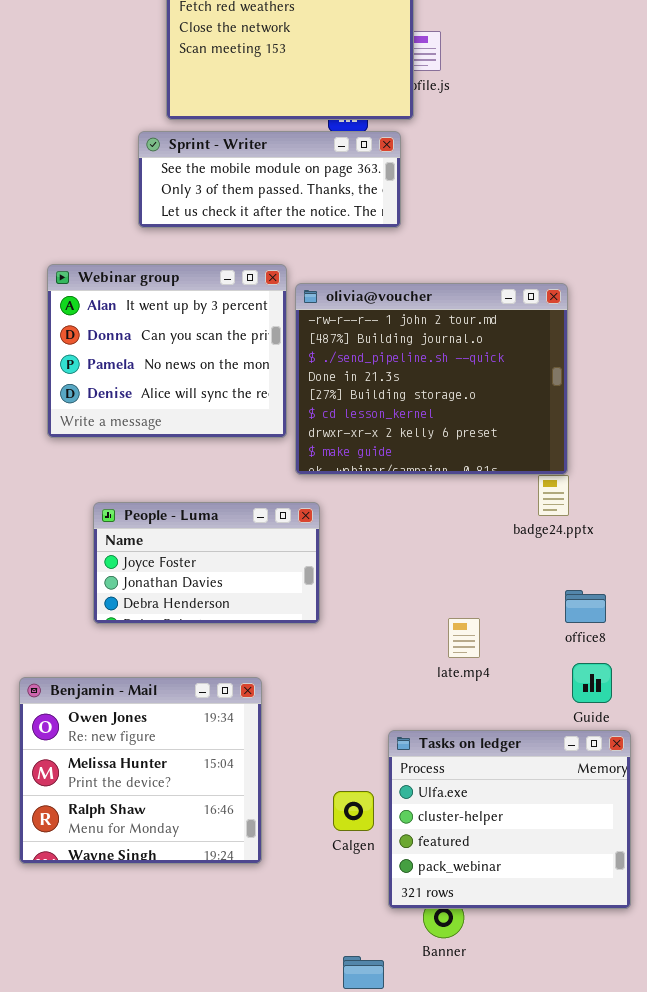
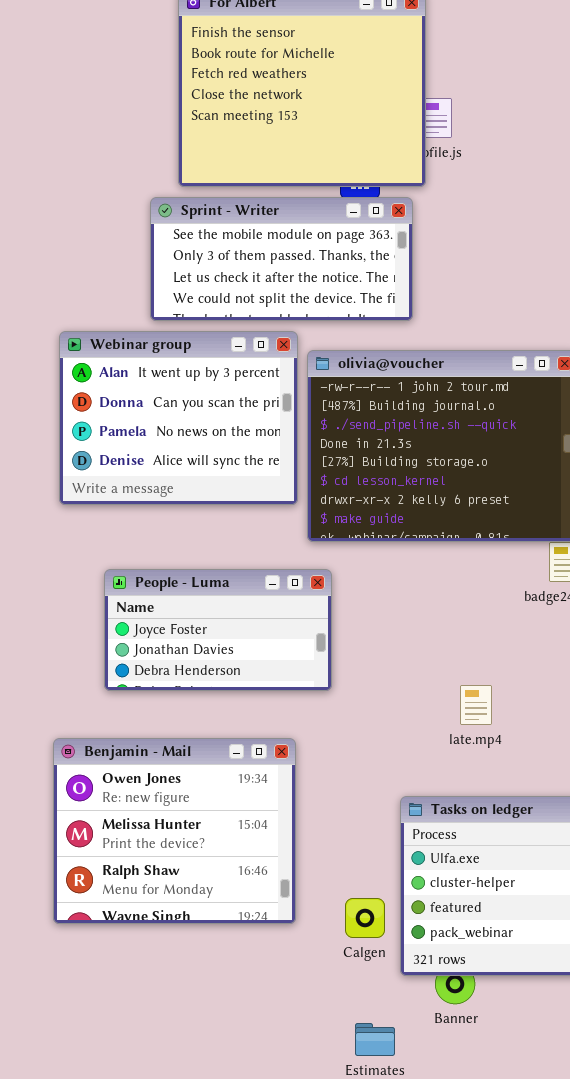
Sprint - Writer: [138,131,401,228] -> [150,197,413,321], resized
Benjamin - Mail: [19,677,262,864] -> [53,738,296,924], moved
Calgen: [333,791,374,831] -> [345,898,385,938], moved

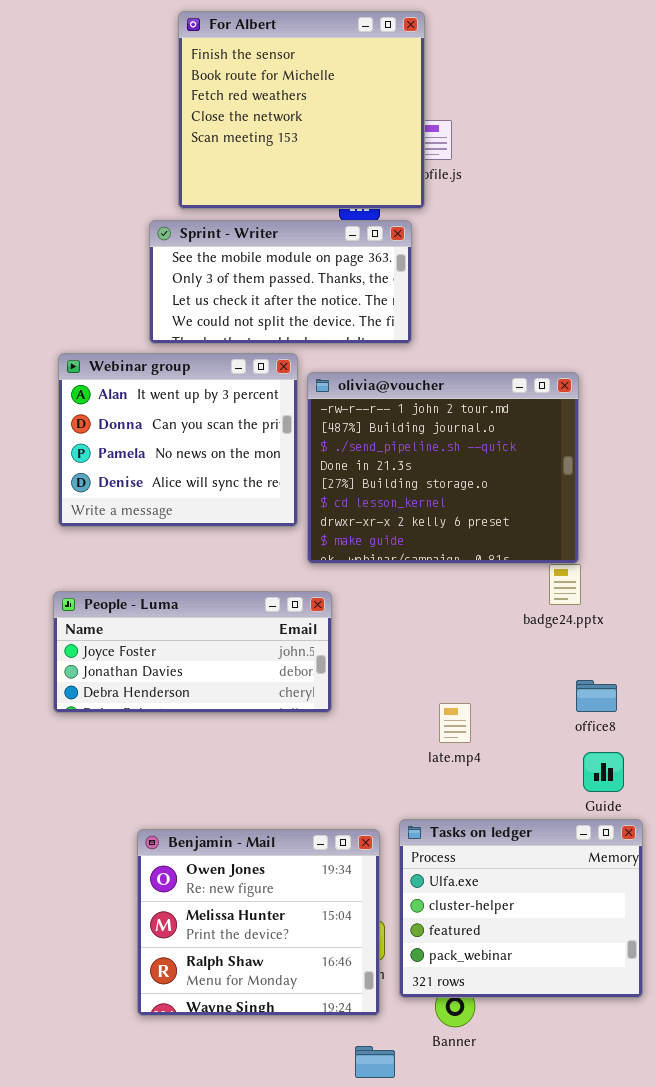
People - Luma: [104,569,332,691] -> [53,591,332,713], resized
late.mp4: [460,685,492,725] -> [439,703,471,743], moved
Benjamin - Mail: [53,738,296,924] -> [137,829,380,1016], moved

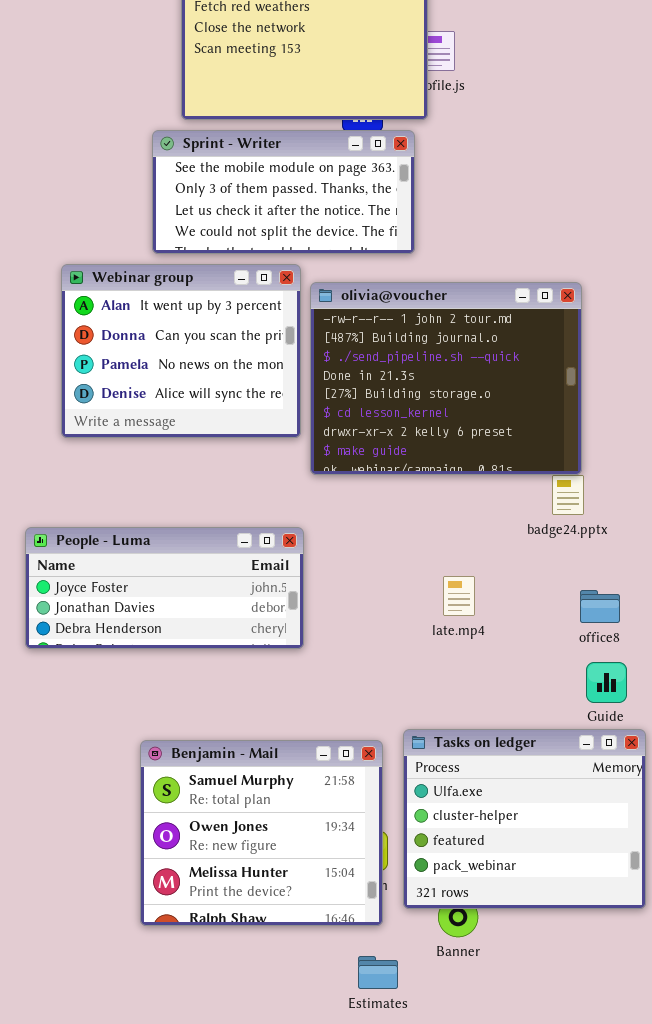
People - Luma: [53,591,332,713] -> [25,527,304,649], moved
late.mp4: [439,703,471,743] -> [443,576,475,616], moved
Benjamin - Mail: [137,829,380,1016] -> [140,740,383,926], scrolled up 1 row

